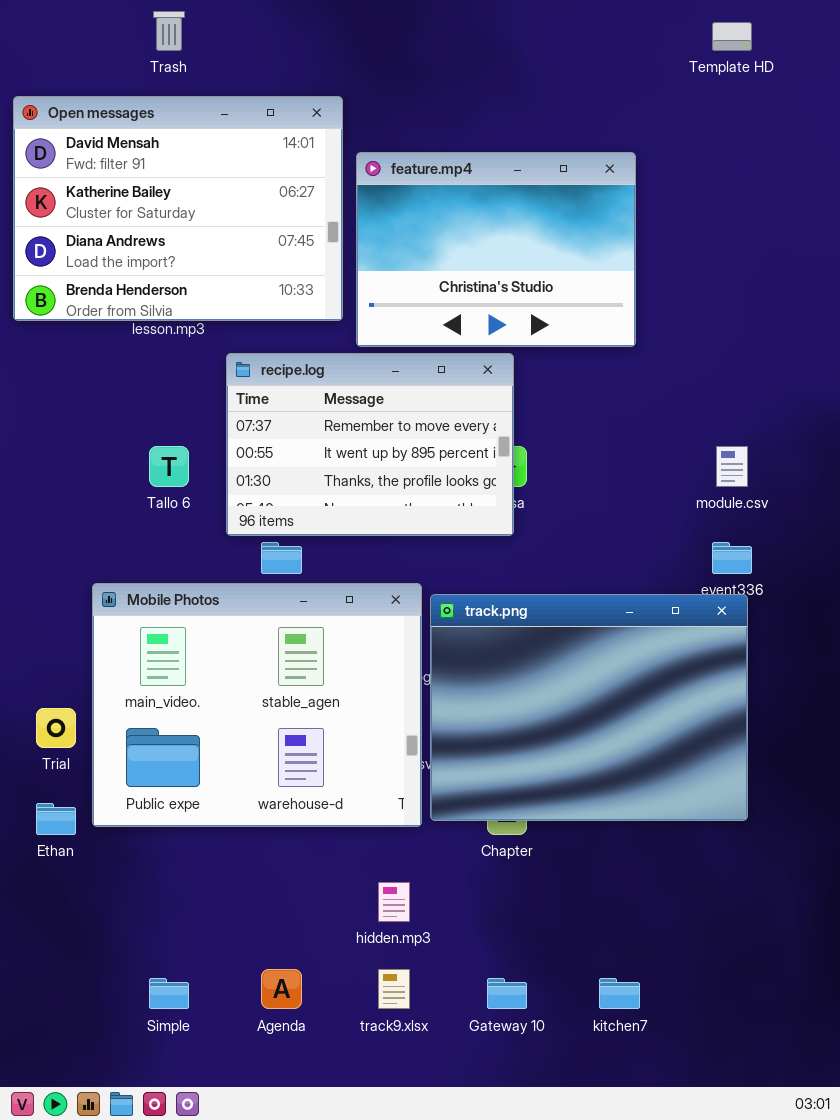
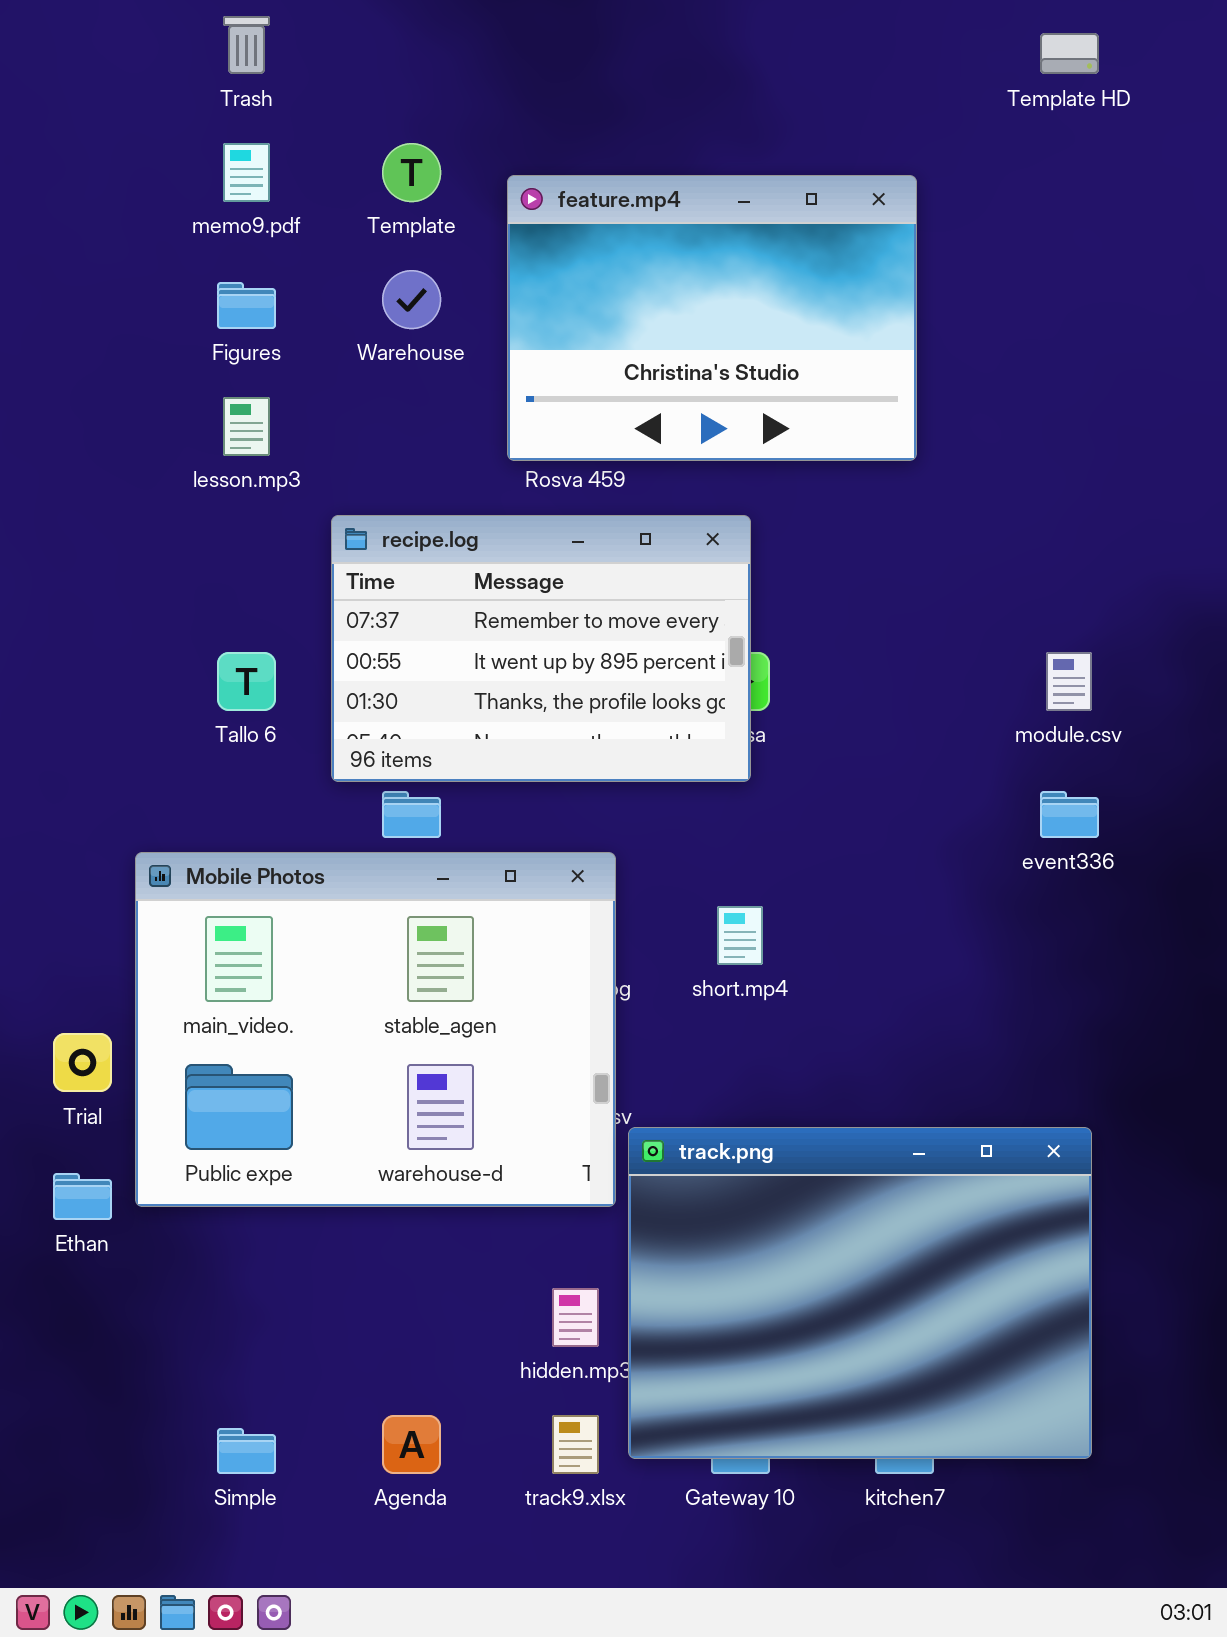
Open messages: [13,96,343,321] -> none, closed
feature.mp4: [356,152,636,347] -> [507,175,917,461], moved
track.png: [430,594,748,821] -> [628,1127,1092,1459], moved

